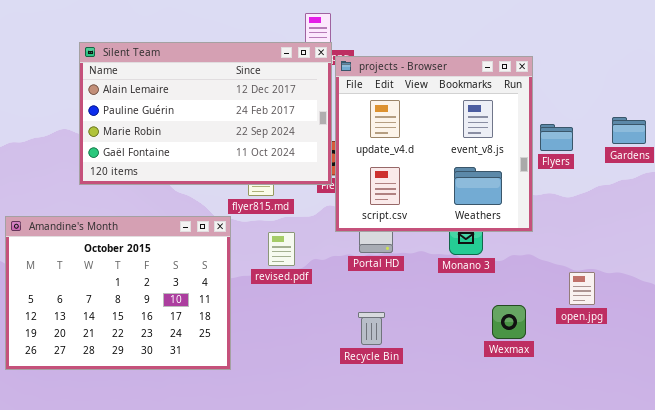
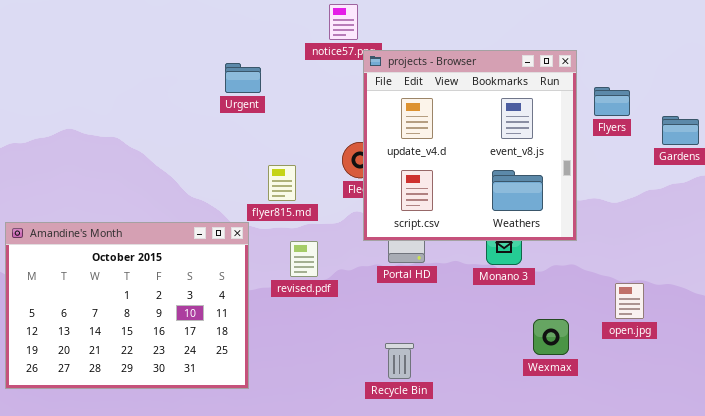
Silent Team: [79,42,332,185] -> none, closed
Flyers: [540,124,573,151] -> [594,87,630,116], moved
Recycle Bin: [358,312,385,345] -> [385,343,414,379], moved

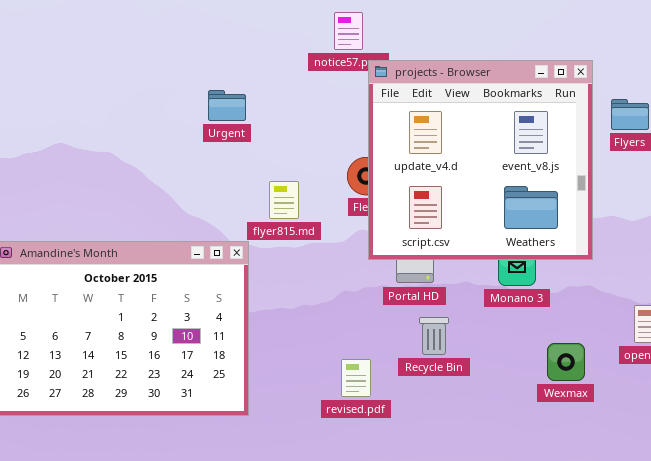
Urgent: [225,63,261,93] -> [208,90,246,121], moved
revised.pdf: [290,241,318,277] -> [341,359,371,397], moved
Recycle Bin: [385,343,414,379] -> [419,317,449,355], moved

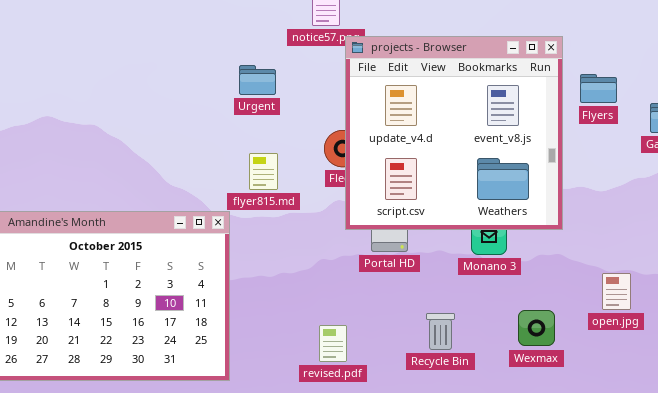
Urgent: [208,90,246,121] -> [239,65,276,95], moved
Recycle Bin: [419,317,449,355] -> [426,313,455,350], moved

